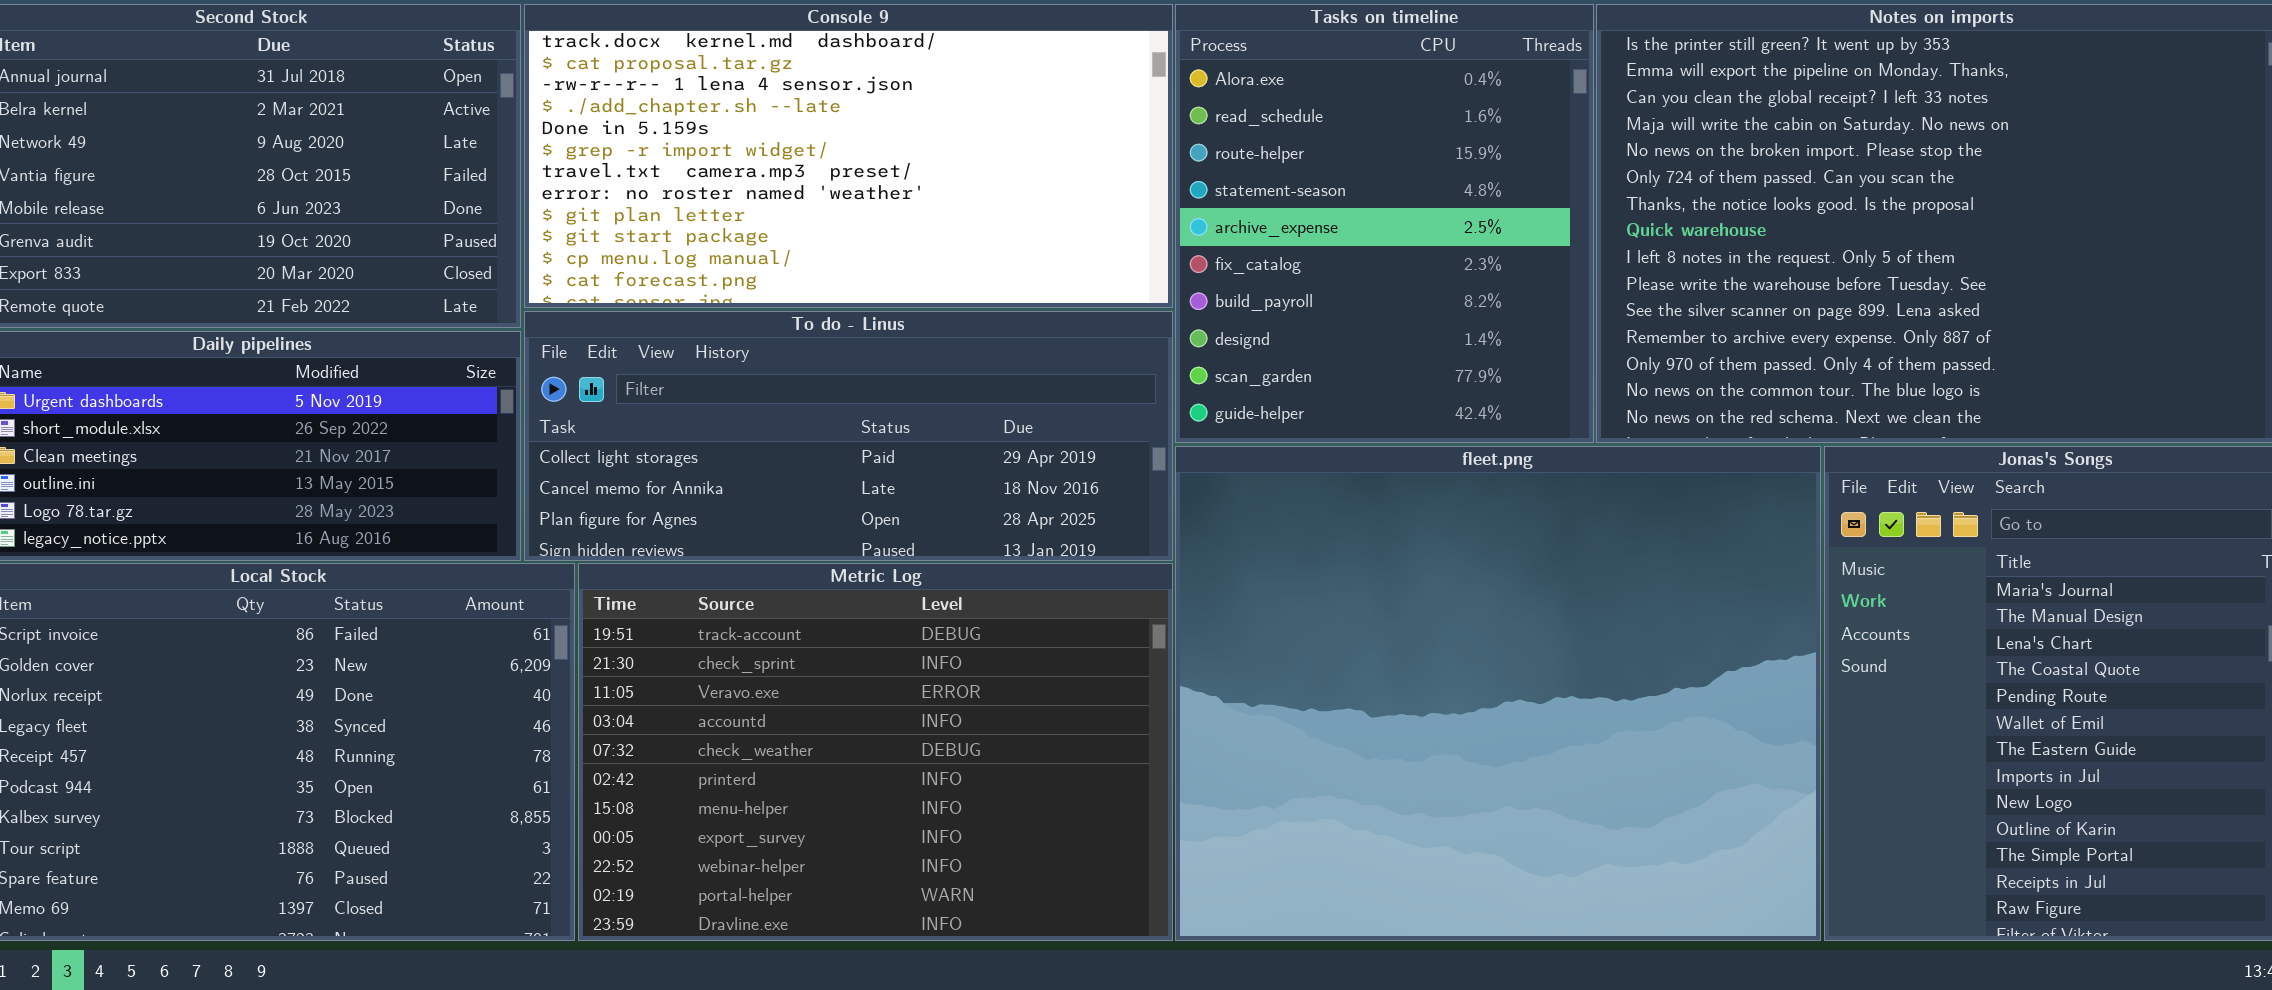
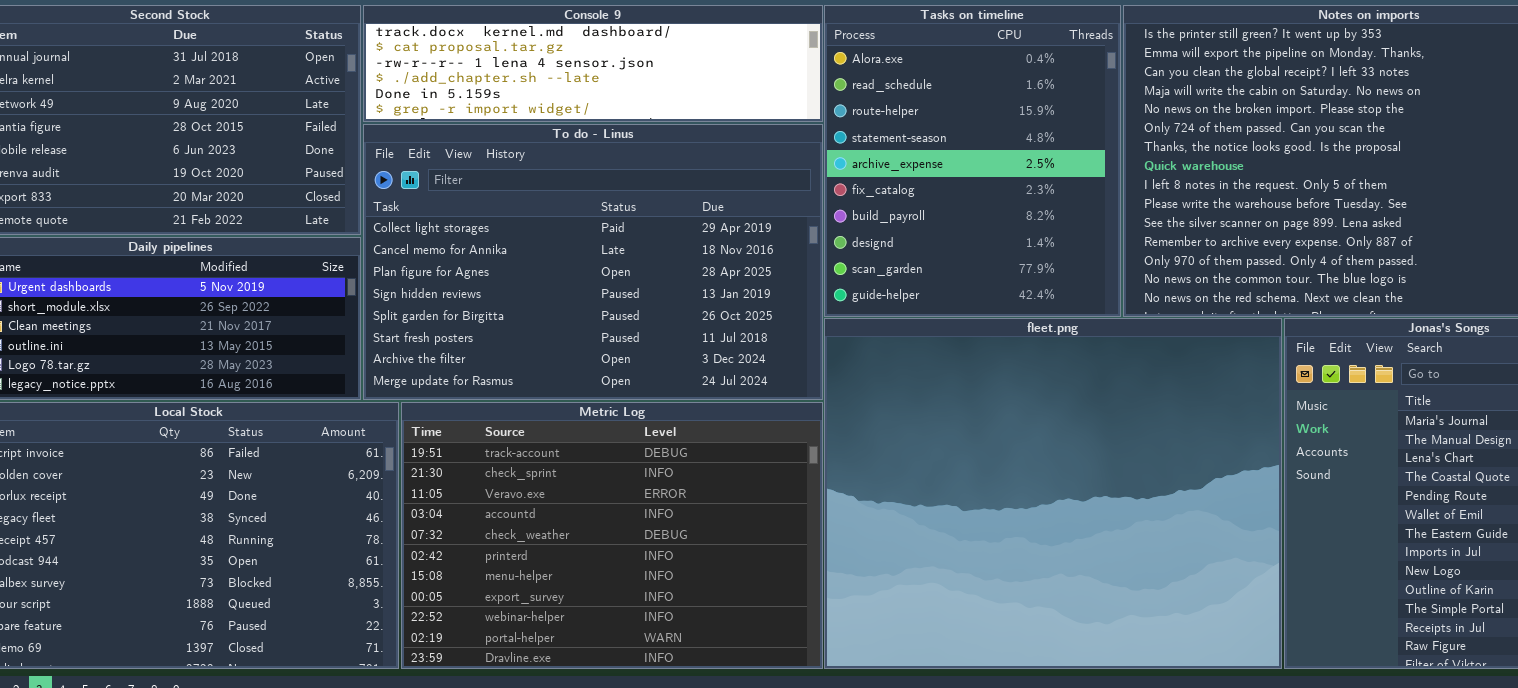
Console 9: [524,4,1173,308] -> [363,5,823,122], resized
To do - Linus: [524,311,1173,561] -> [363,124,823,400], resized

